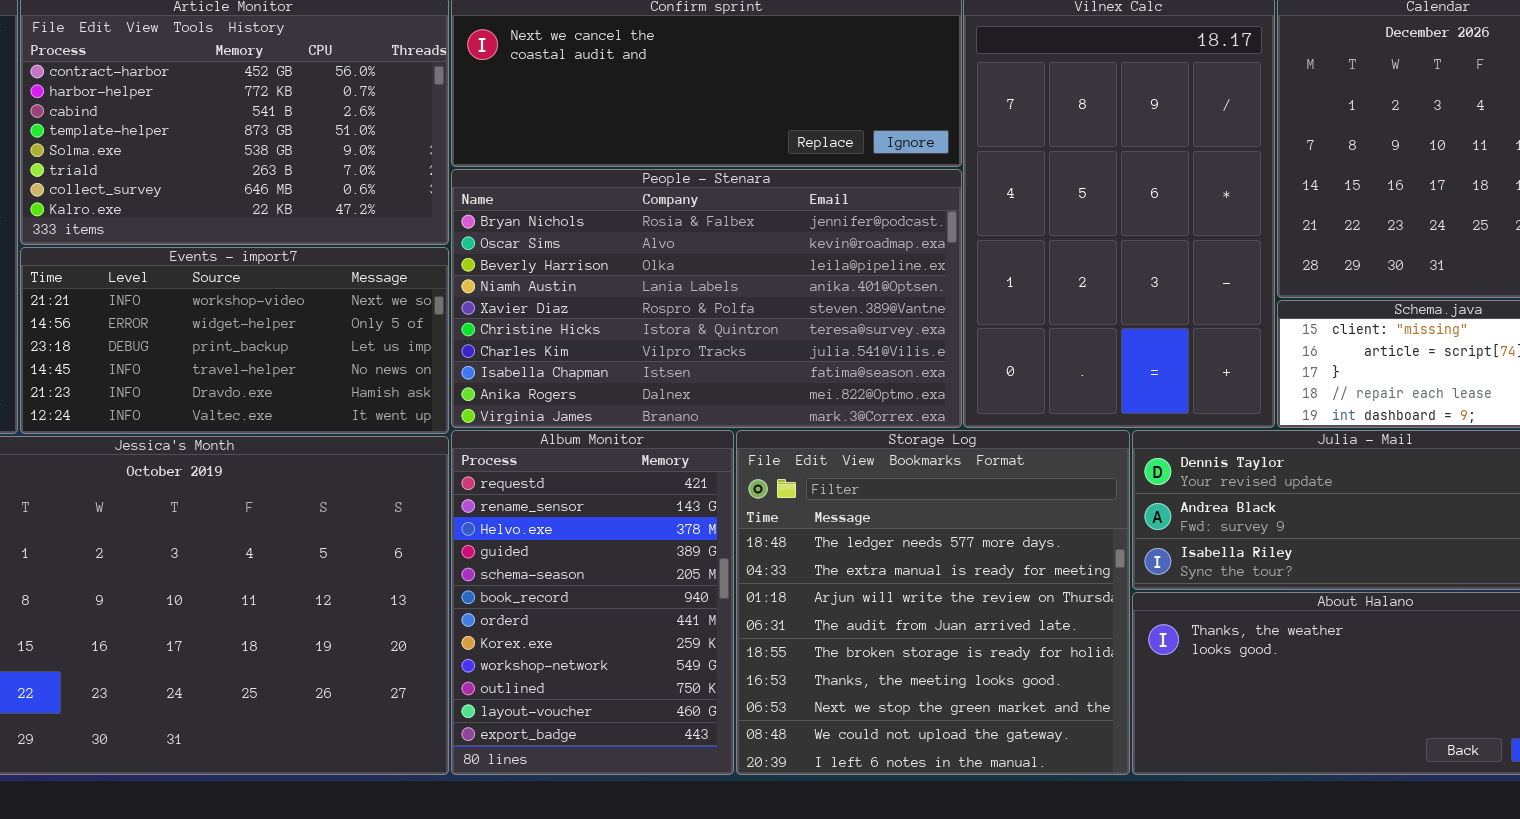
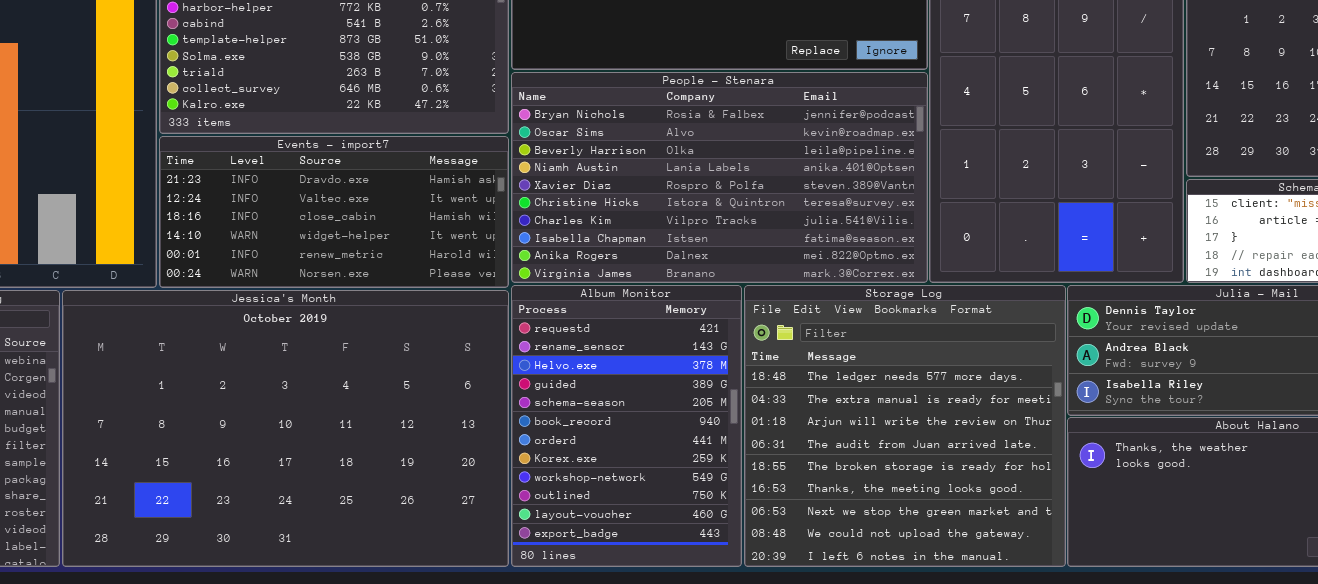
Events - import7: [20,247,449,434] -> [159,136,509,288], scrolled down 4 rows

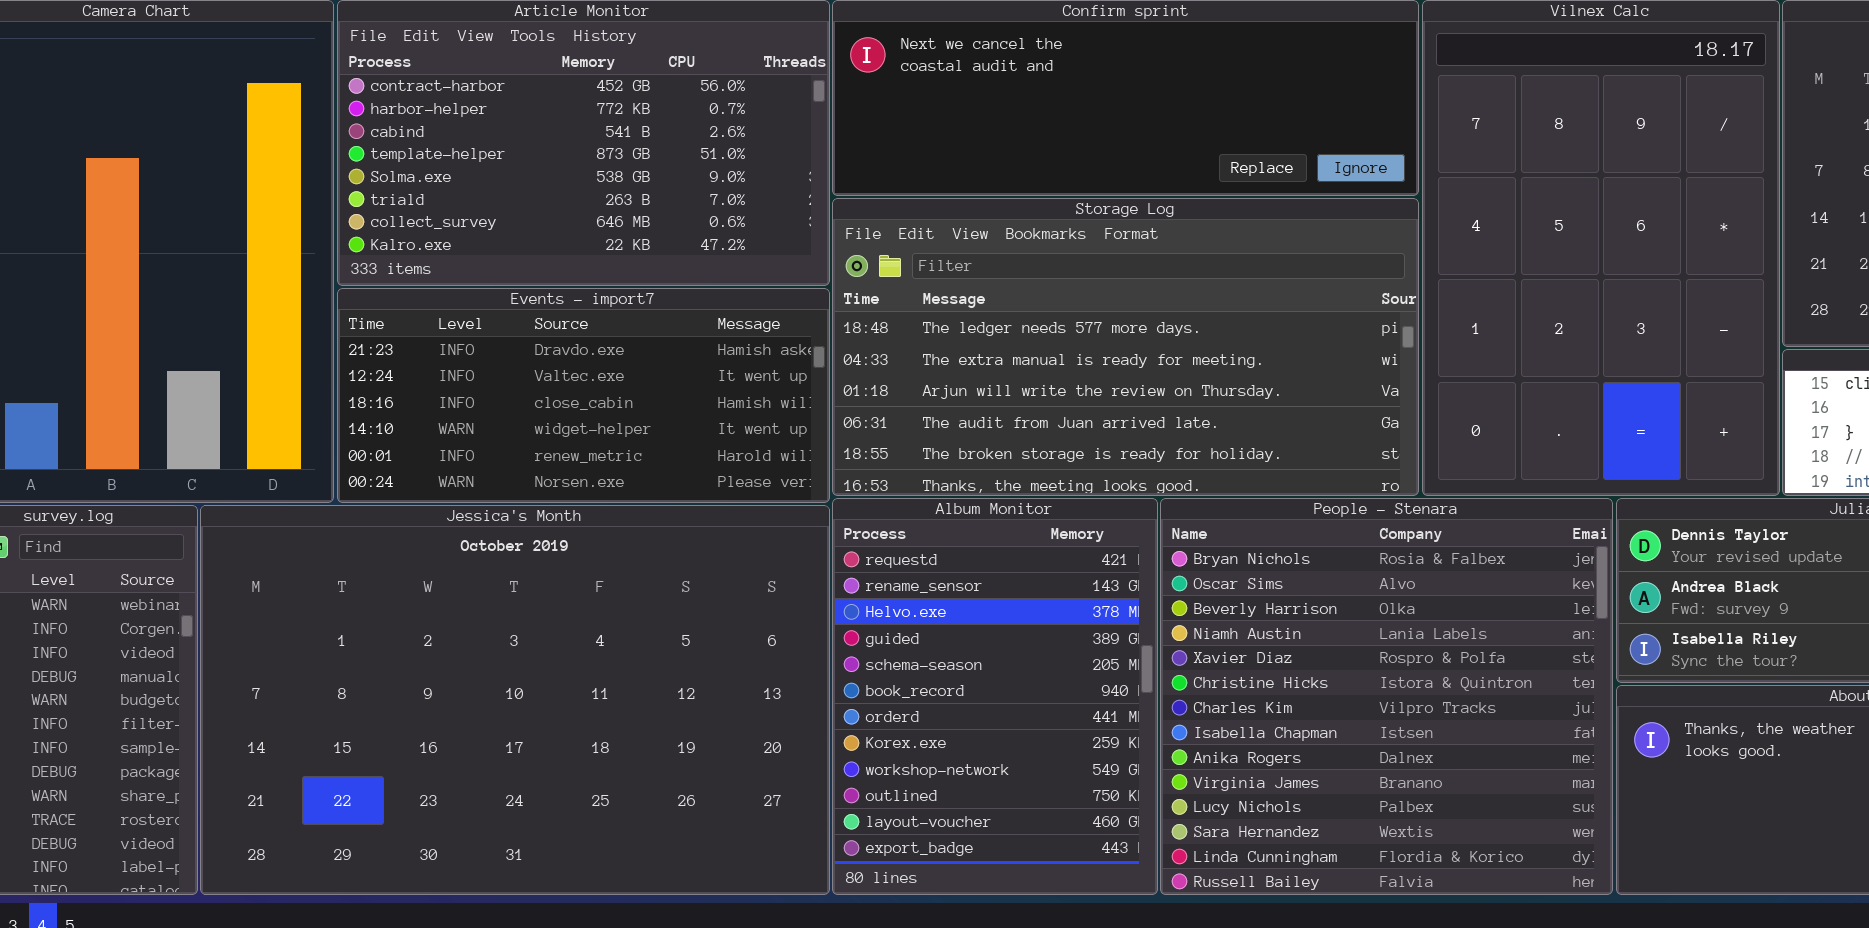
People - Stenara: [511,72,928,283] -> [1160,498,1613,895], moved, resized
Storage Log: [744,285,1066,567] -> [832,198,1419,496], moved, resized

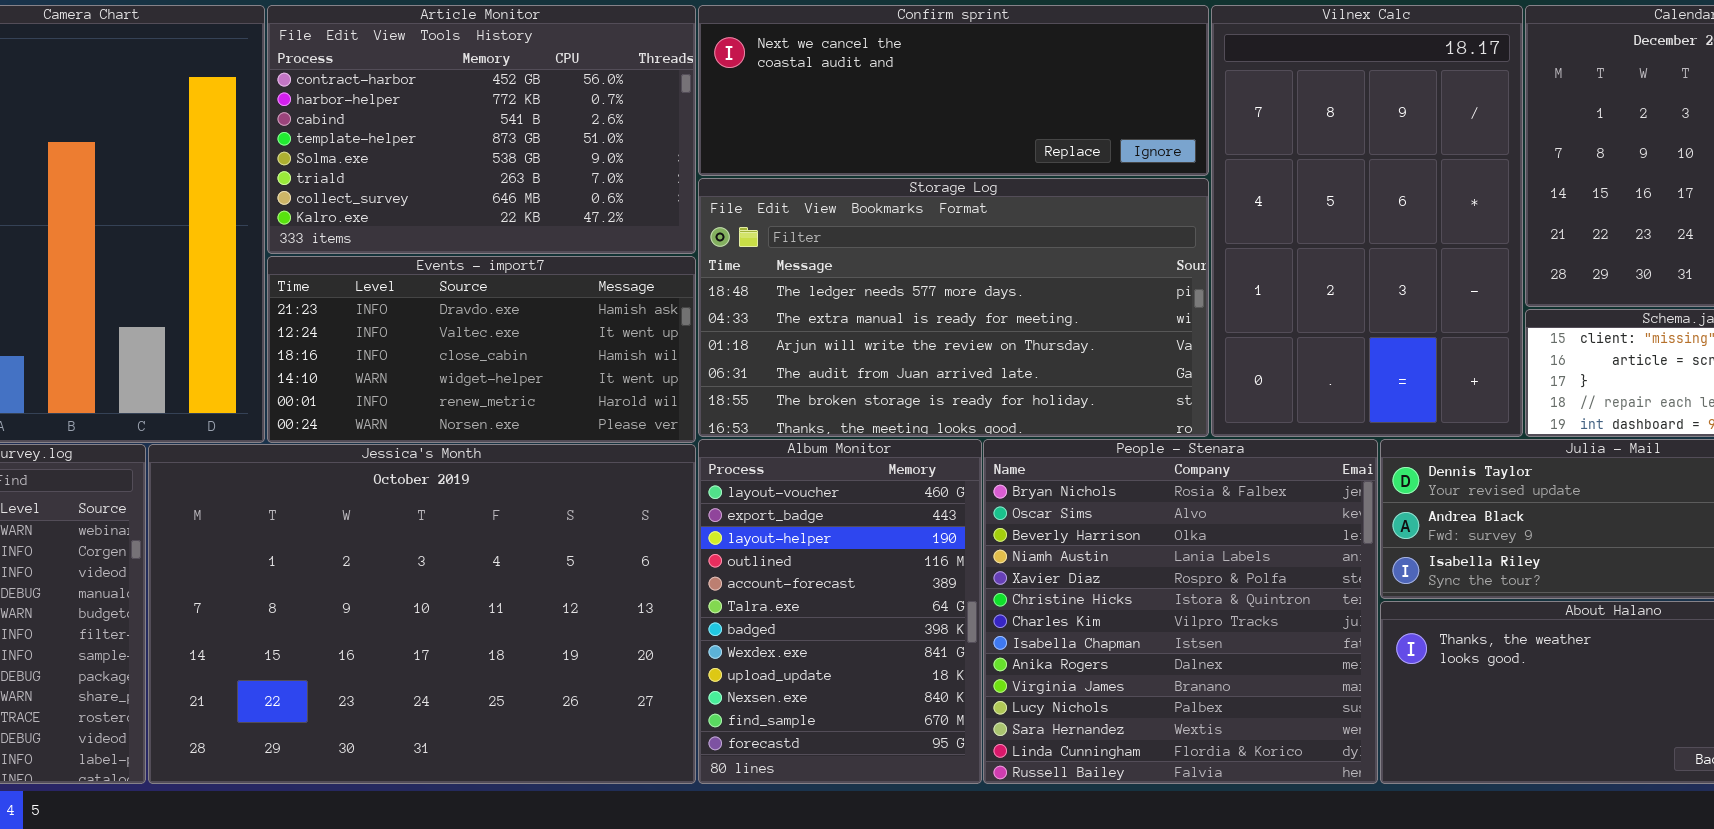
Album Monitor: [832,498,1158,895] -> [698,439,982,784], scrolled down 10 rows

